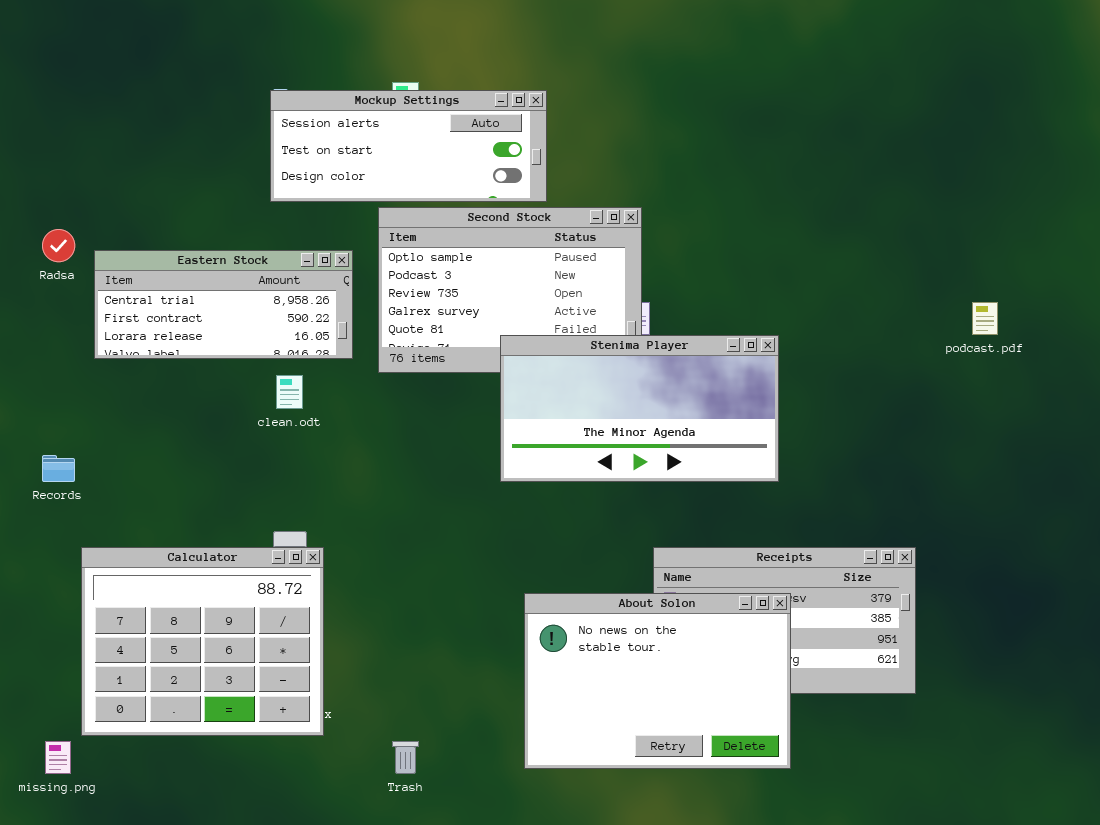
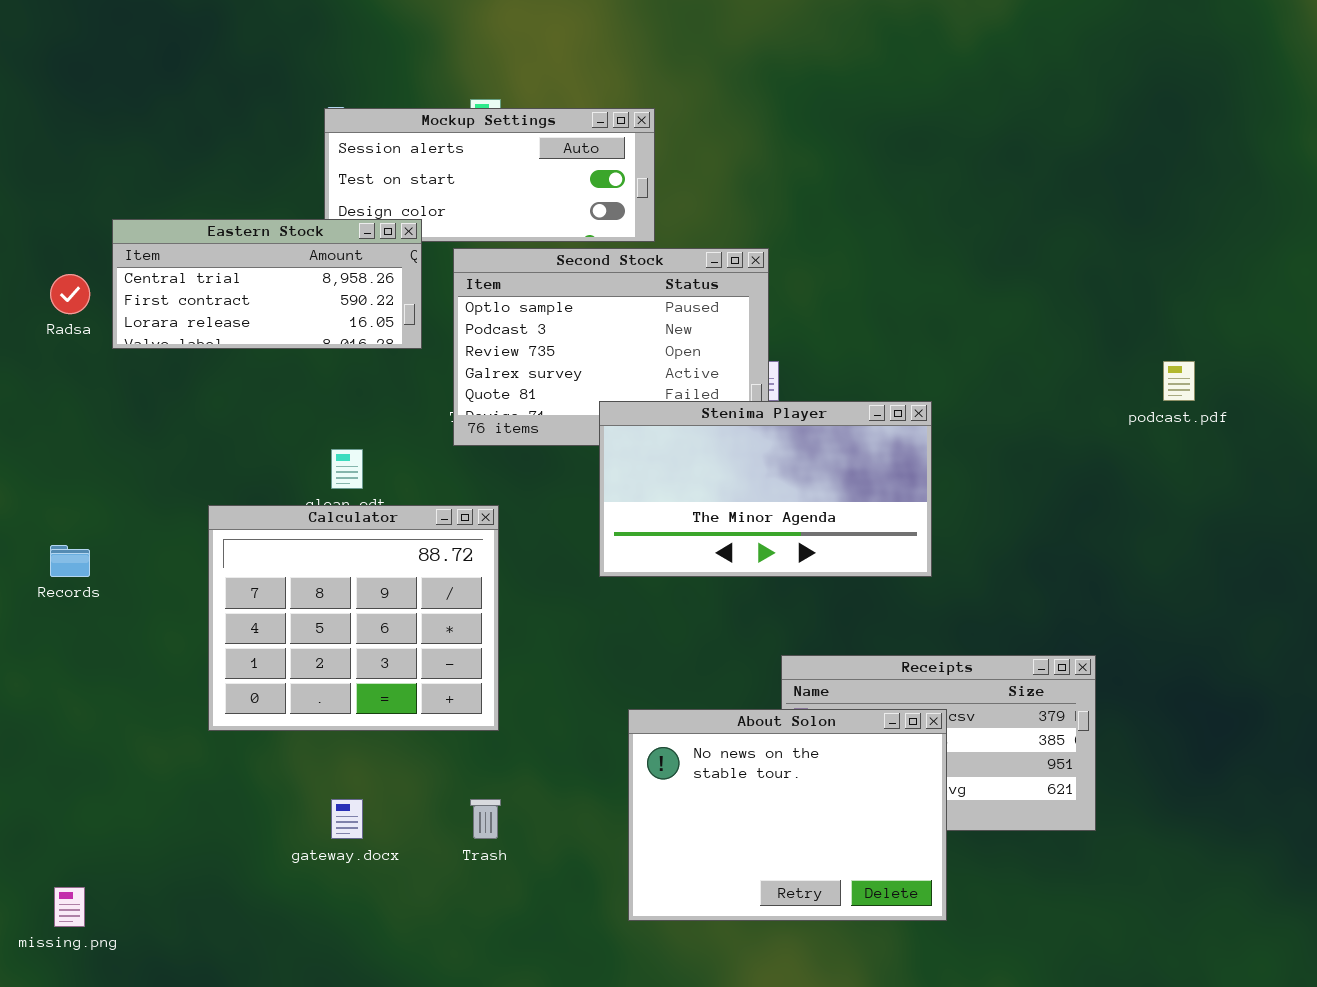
Eastern Stock: [94,250,353,359] -> [112,219,422,349], moved
Calculator: [81,547,324,736] -> [208,505,499,731], moved
Trash: [392,741,419,774] -> [470,799,501,839], moved

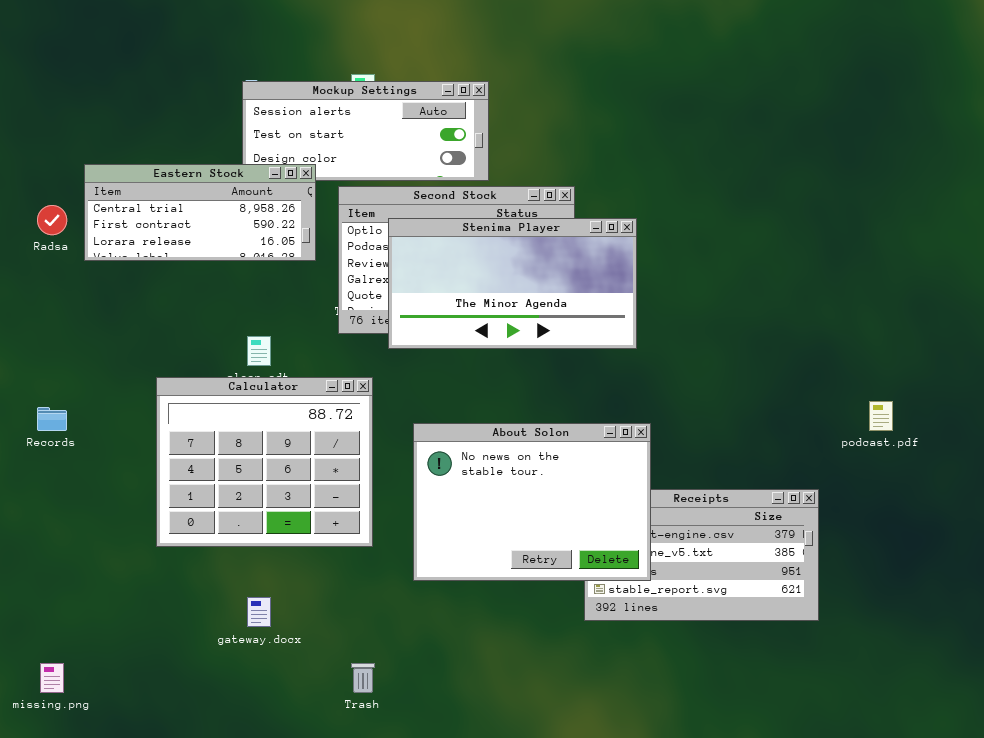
podcast.pdf: [1163,361,1195,401] -> [869,401,893,431], moved
Stenima Player: [599,401,932,577] -> [388,218,637,349], moved
About Solon: [628,709,947,921] -> [413,423,651,581], moved
Trash: [470,799,501,839] -> [351,663,375,693], moved

